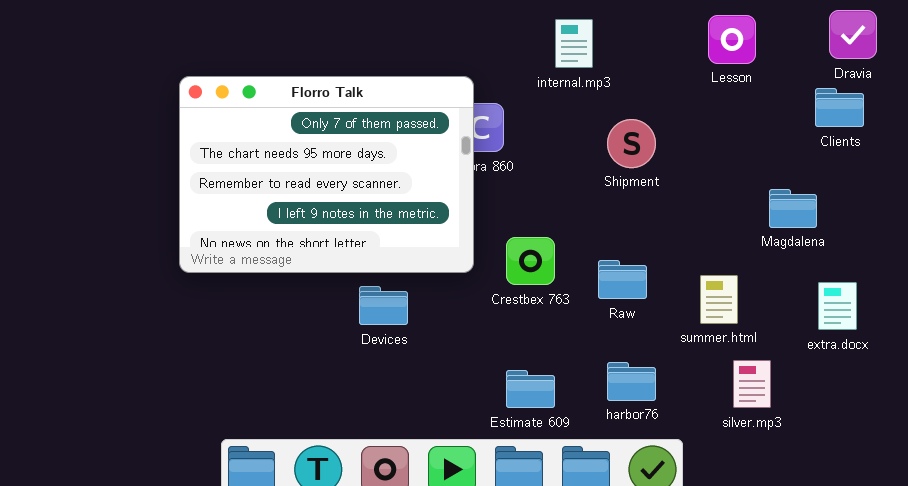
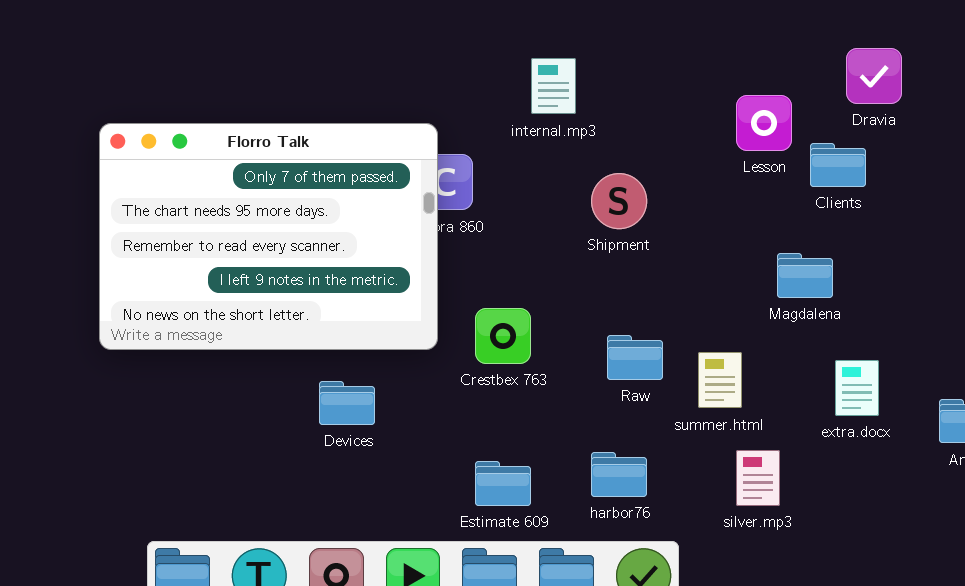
Lesson: [708,15,756,64] -> [736,95,792,151], moved
Clients: [815,88,864,127] -> [810,143,866,187], moved
Raw: [598,260,647,299] -> [607,335,663,380], moved
Devices: [359,286,408,325] -> [319,381,375,425], moved

